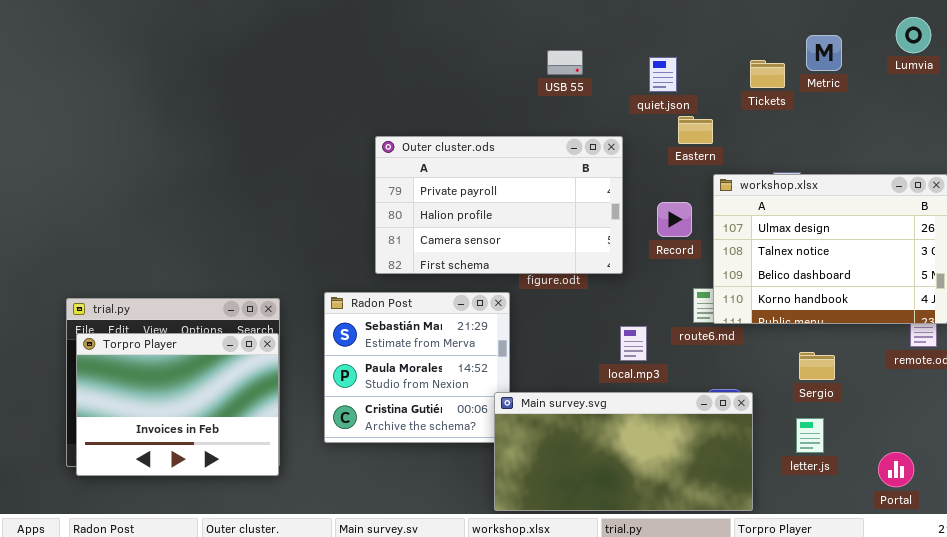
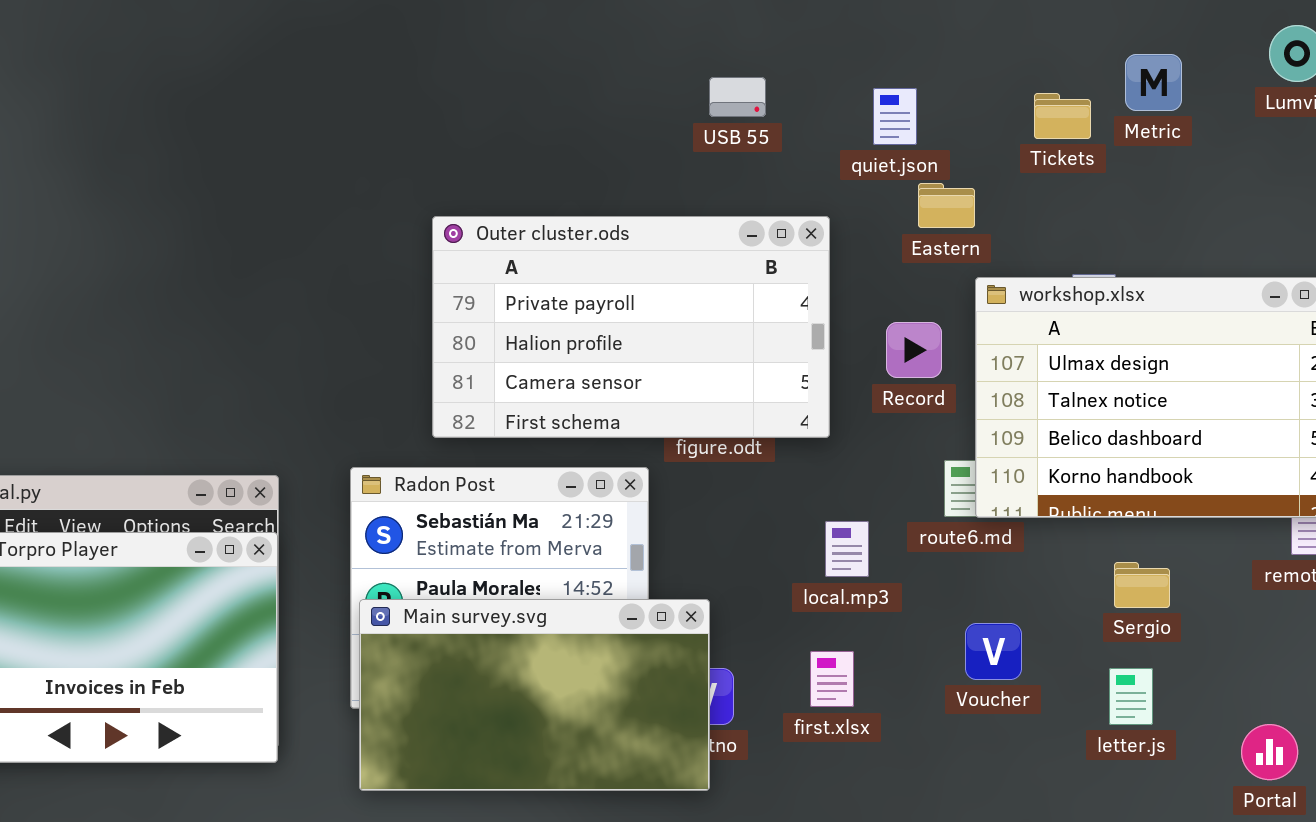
Main survey.svg: [494,392,753,511] -> [359,599,710,791], moved, resized

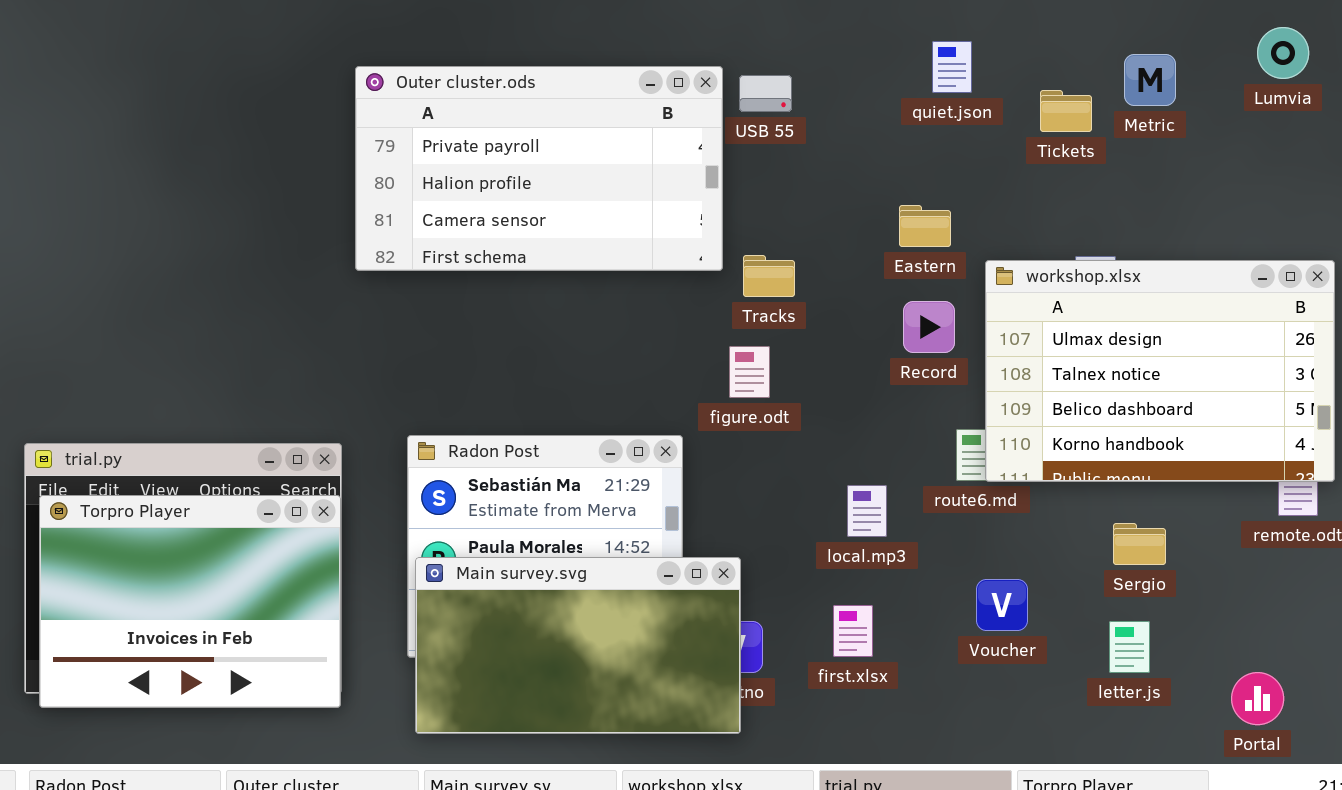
quiet.json: [873,88,917,145] -> [932,41,972,93], moved
Eastern: [918,183,975,228] -> [899,205,951,247], moved
Outer cluster.ods: [432,216,830,438] -> [355,66,723,271], moved

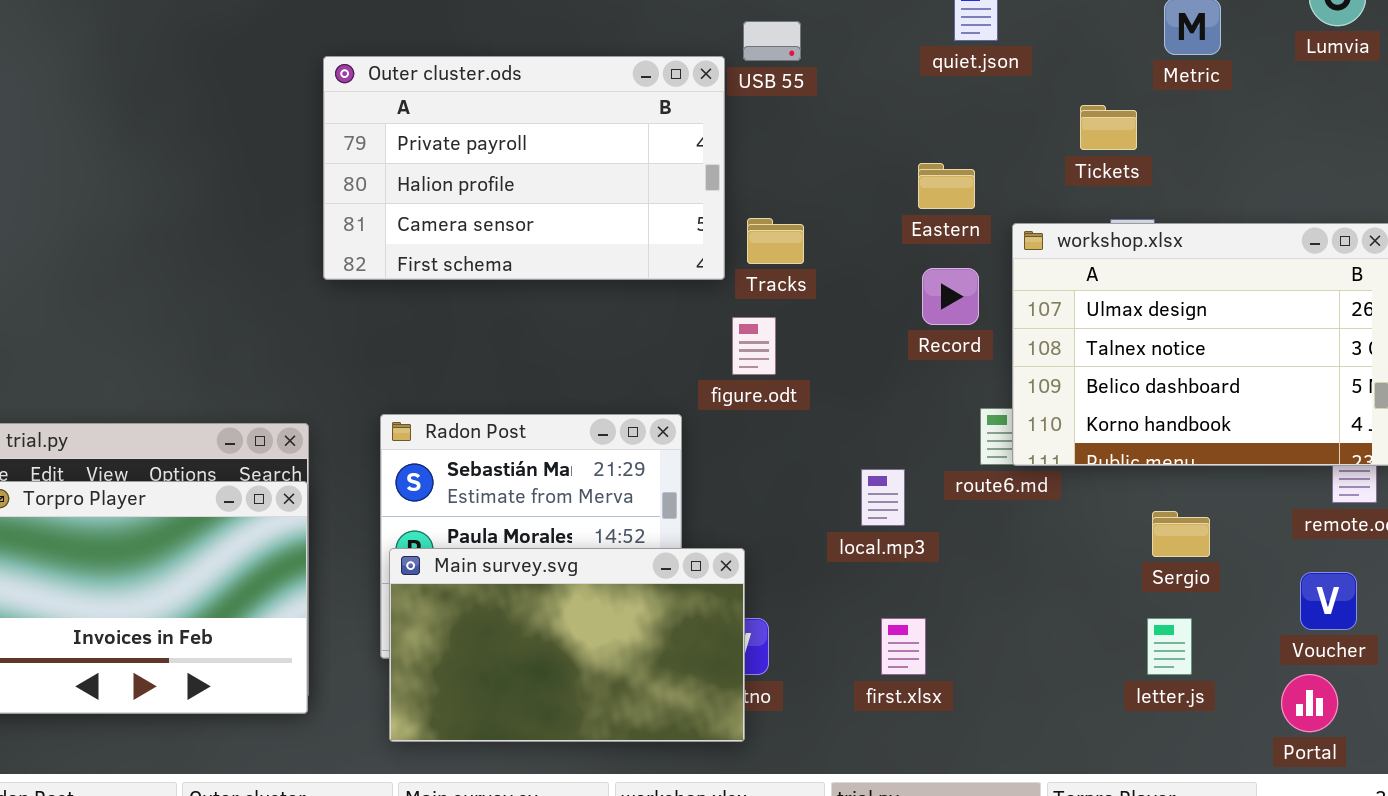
Outer cluster.ods: [355,66,723,271] -> [323,56,725,280], moved
Tickets: [1040,90,1092,132] -> [1080,105,1137,150], moved
Voucher: [976,579,1028,631] -> [1300,572,1357,630], moved
first.xlsx: [833,605,873,657] -> [881,618,926,675], moved

